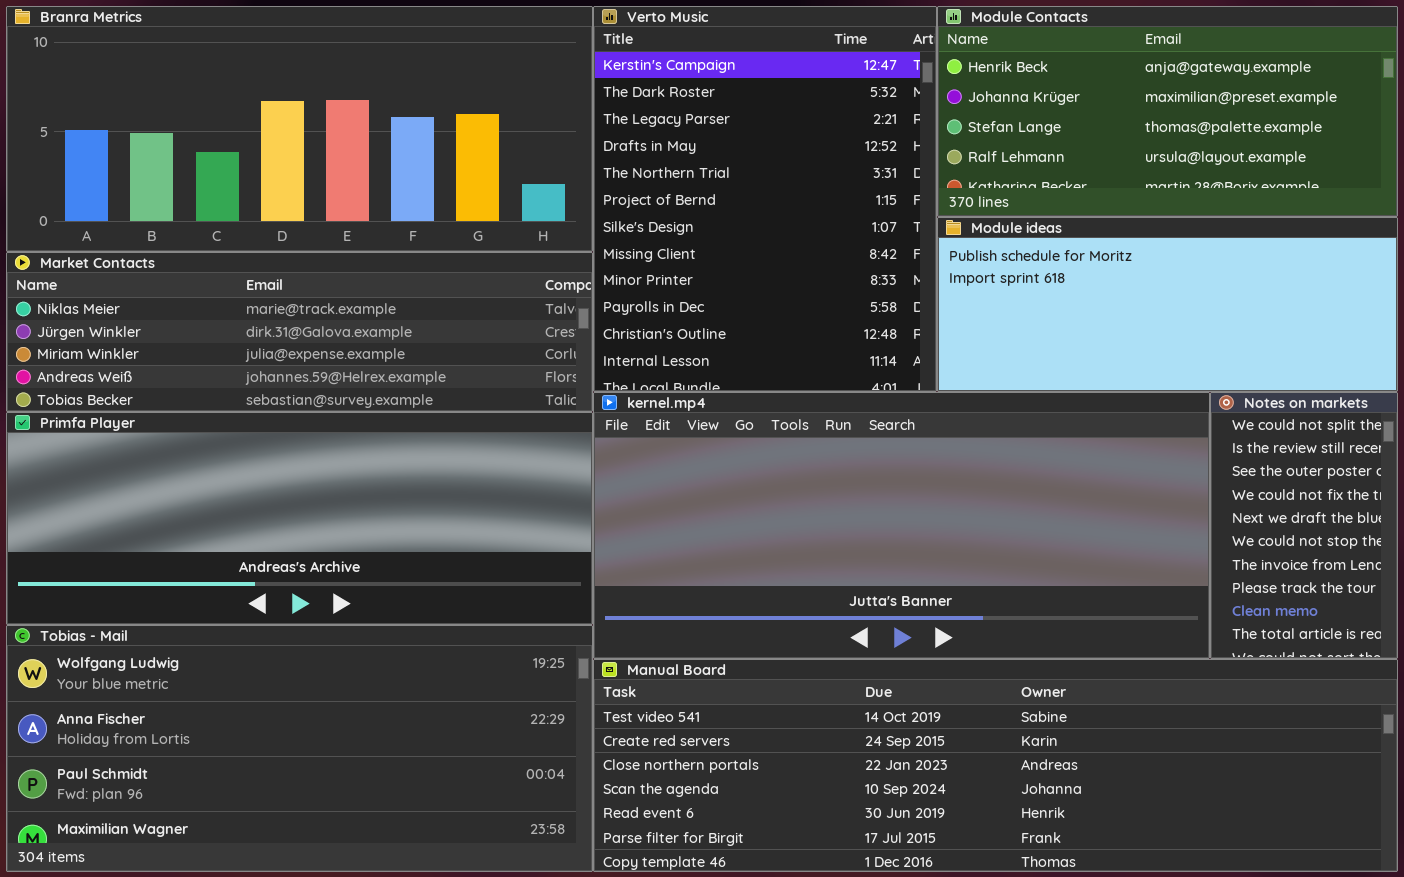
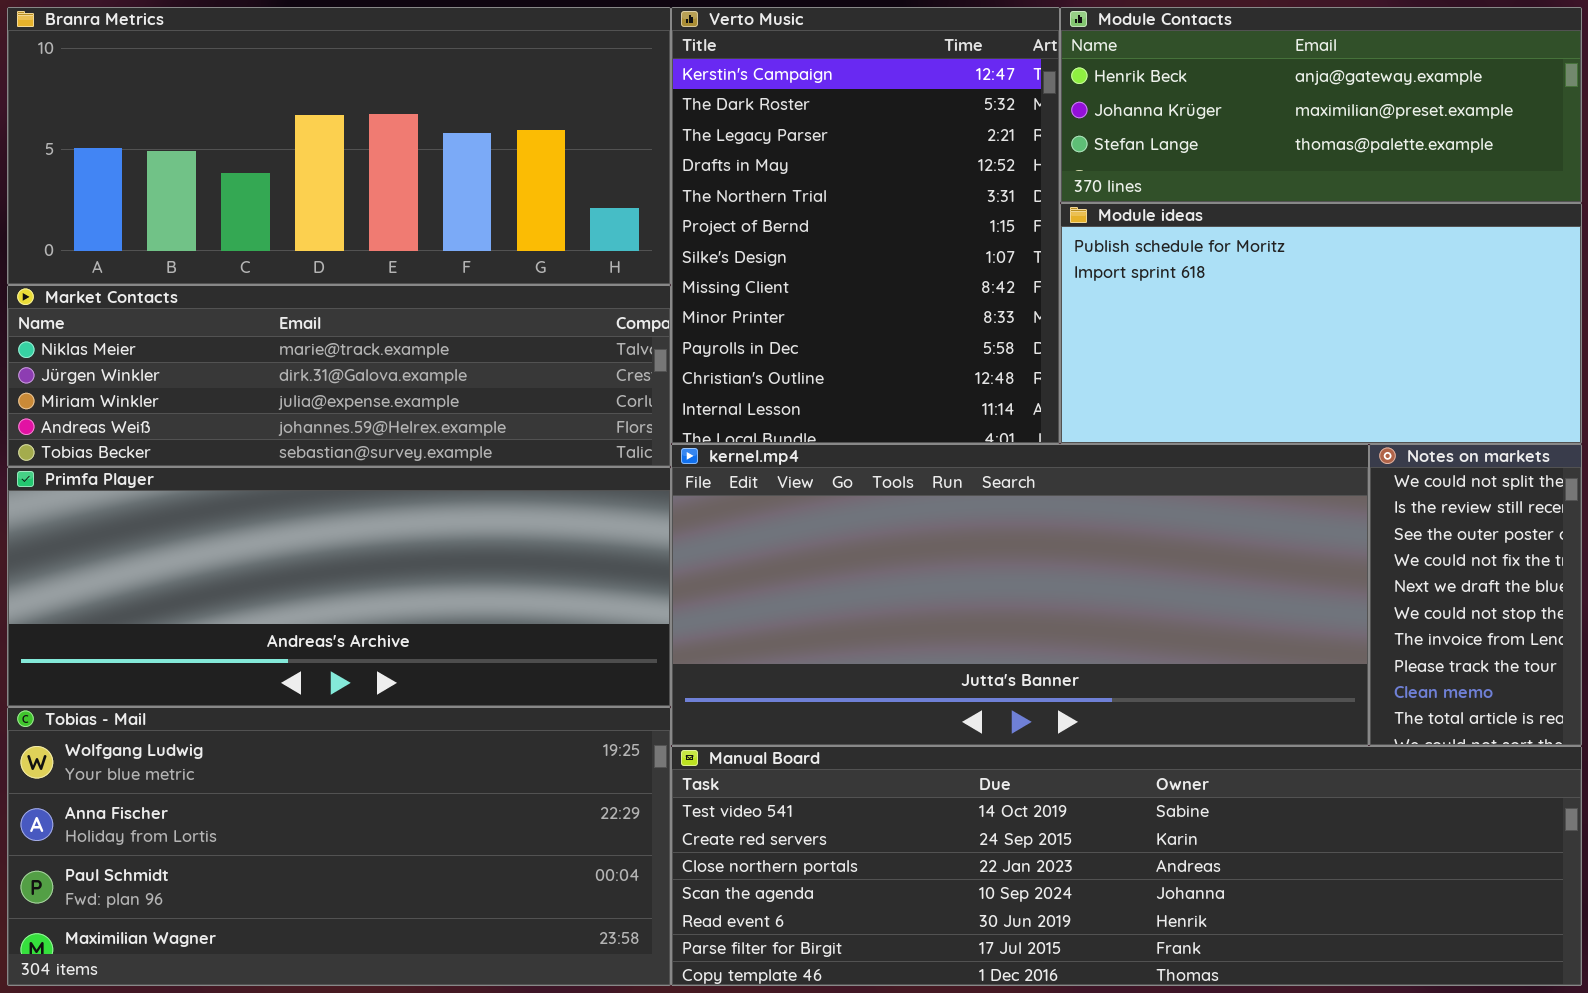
Module Contacts: [937,6,1398,217] -> [1060,7,1582,203], resized
Module ideas: [937,217,1398,392] -> [1060,203,1582,444], resized

